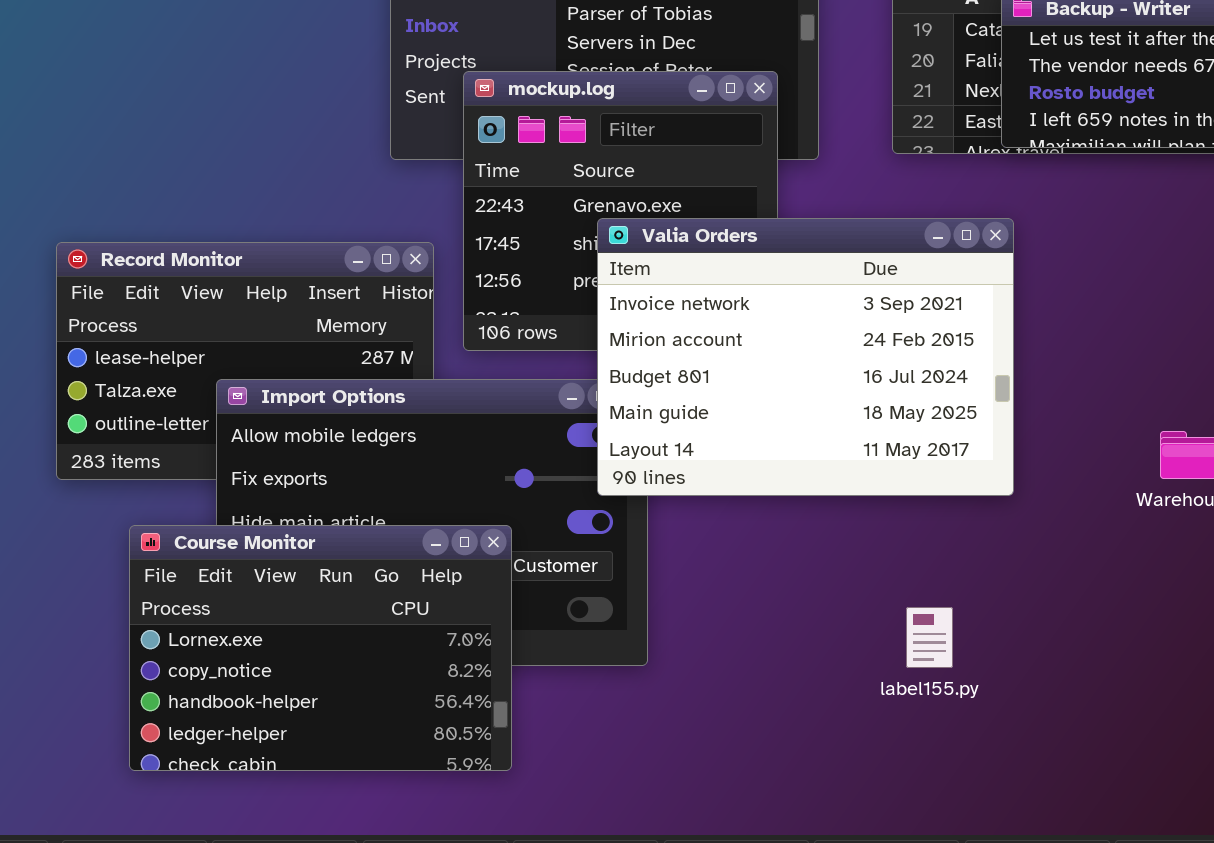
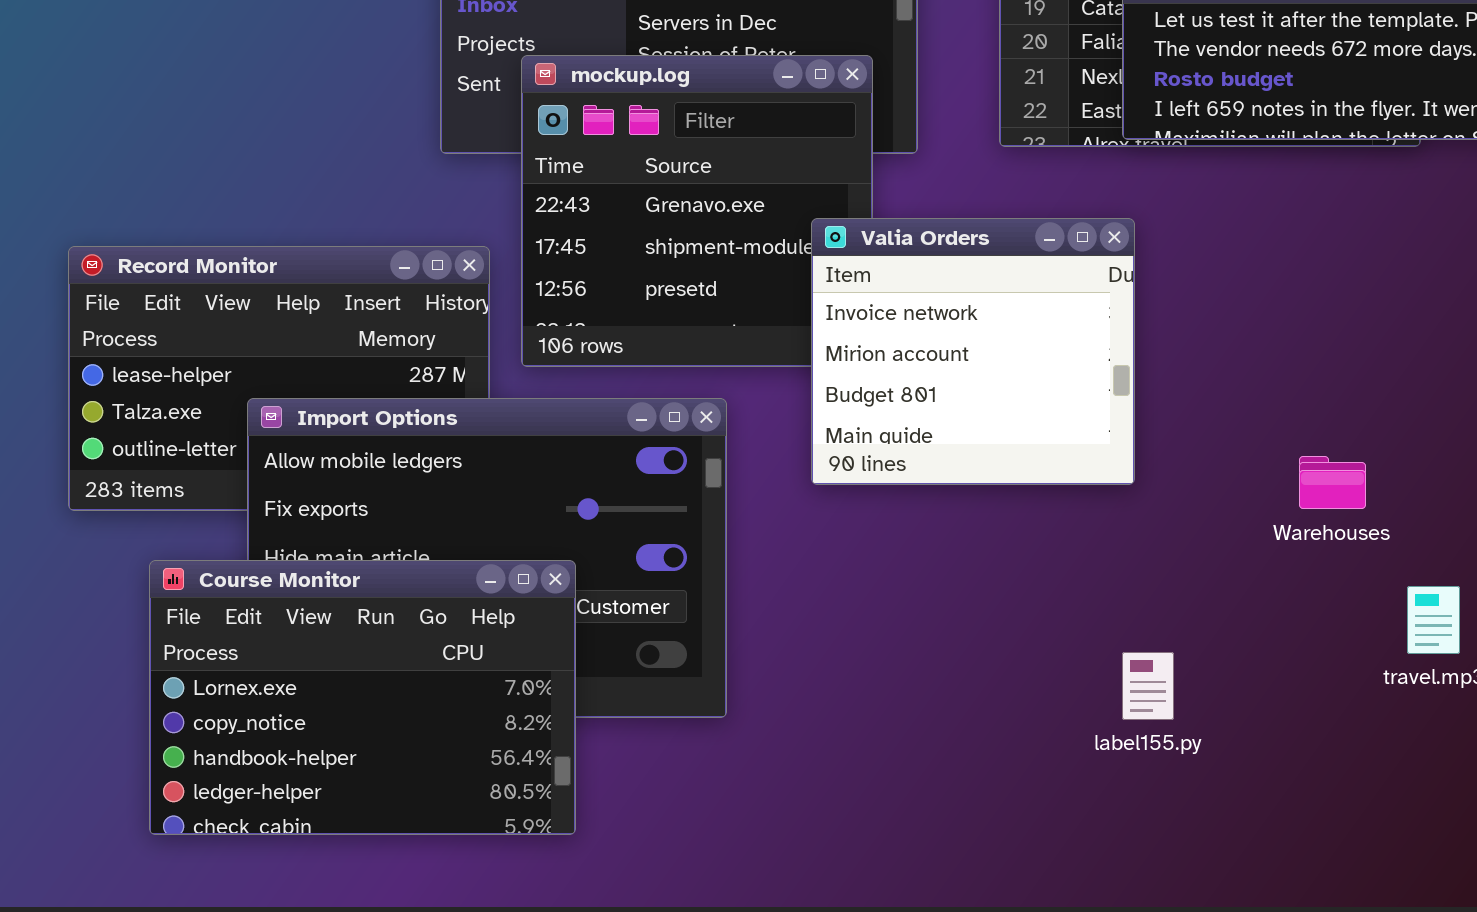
Valia Orders: [597,218,1014,496] -> [811,218,1135,485], resized
label155.py: [906,607,953,668] -> [1122,652,1174,720], moved

